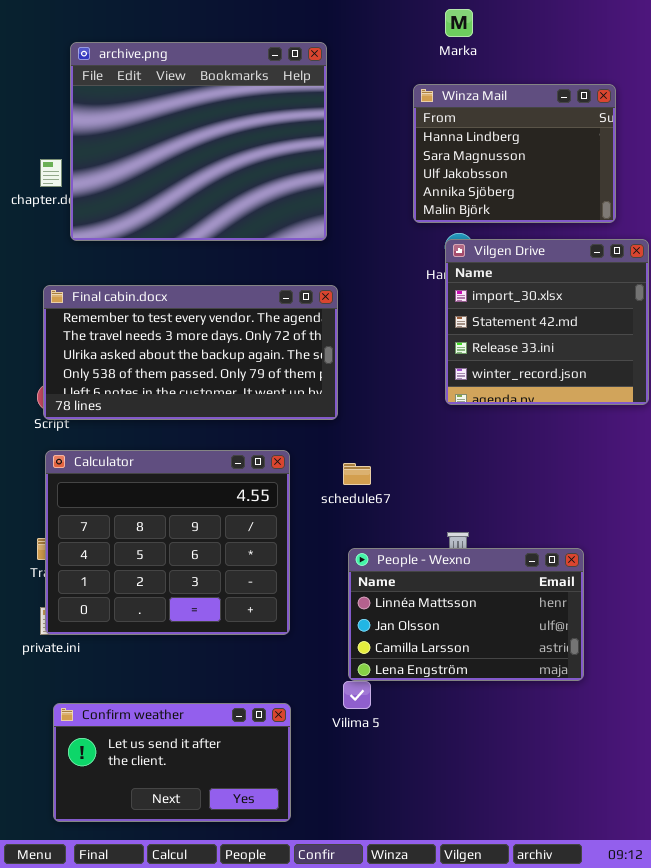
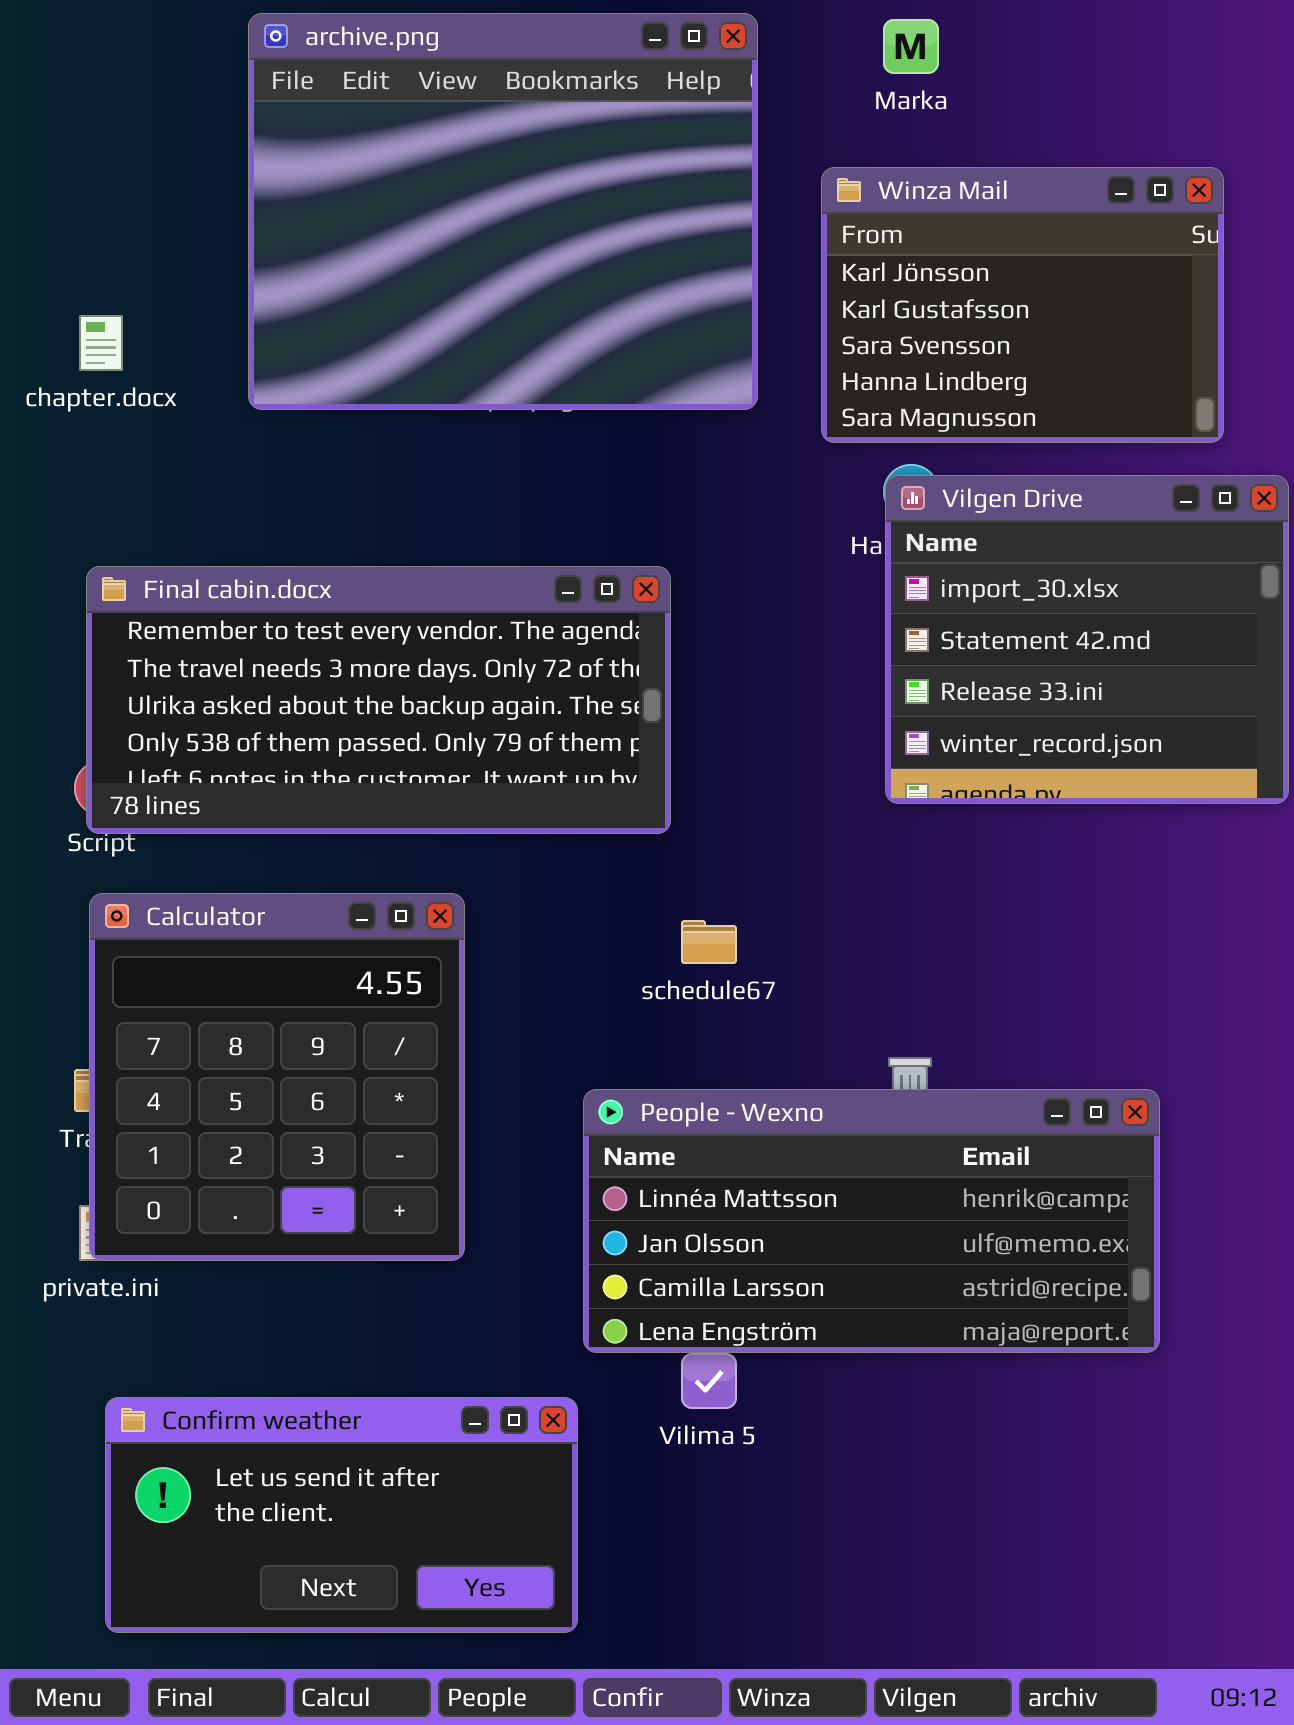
archive.png: [70,42,327,241] -> [248,13,758,410], moved
Winza Mail: [413,84,616,223] -> [821,167,1224,443], scrolled up 3 rows
Calculator: [45,450,290,635] -> [89,893,465,1261], resized
People - Wexno: [348,548,584,681] -> [583,1089,1160,1353], resized

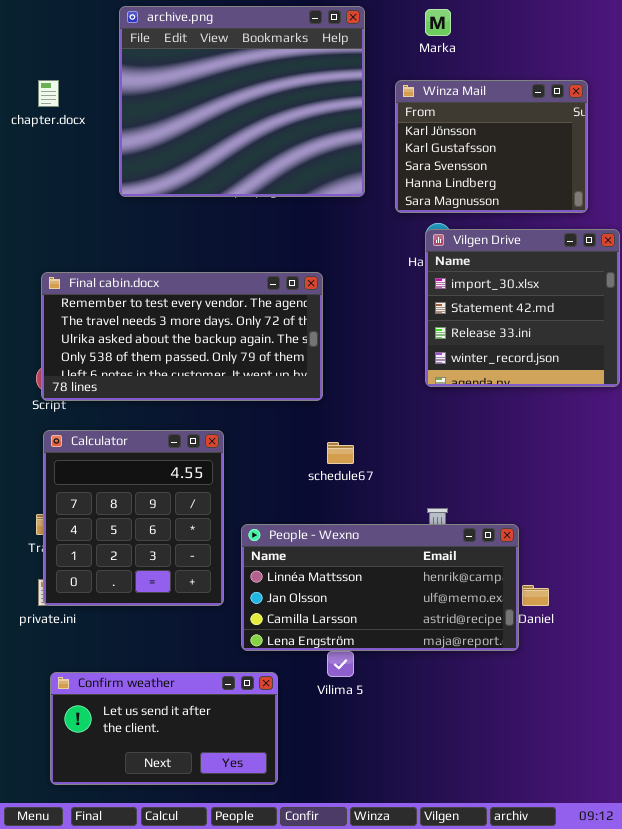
chapter.docx: [79,315,123,371] -> [38,80,59,107], moved
People - Wexno: [583,1089,1160,1353] -> [241,524,519,651], moved

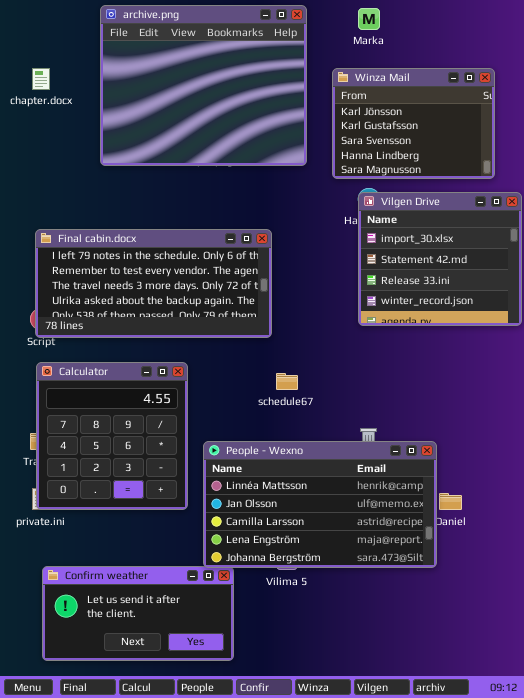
Final cabin.docx: [41,272,323,401] -> [35,229,272,338], scrolled up 1 row
People - Wexno: [241,524,519,651] -> [203,441,437,568], resized

